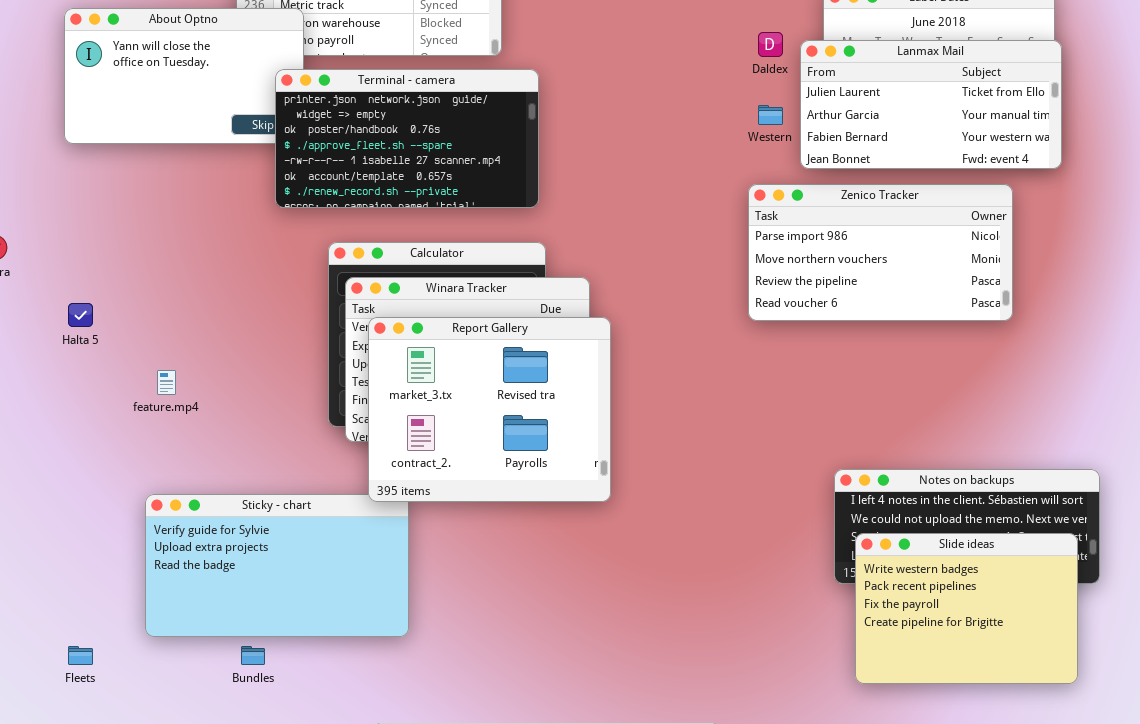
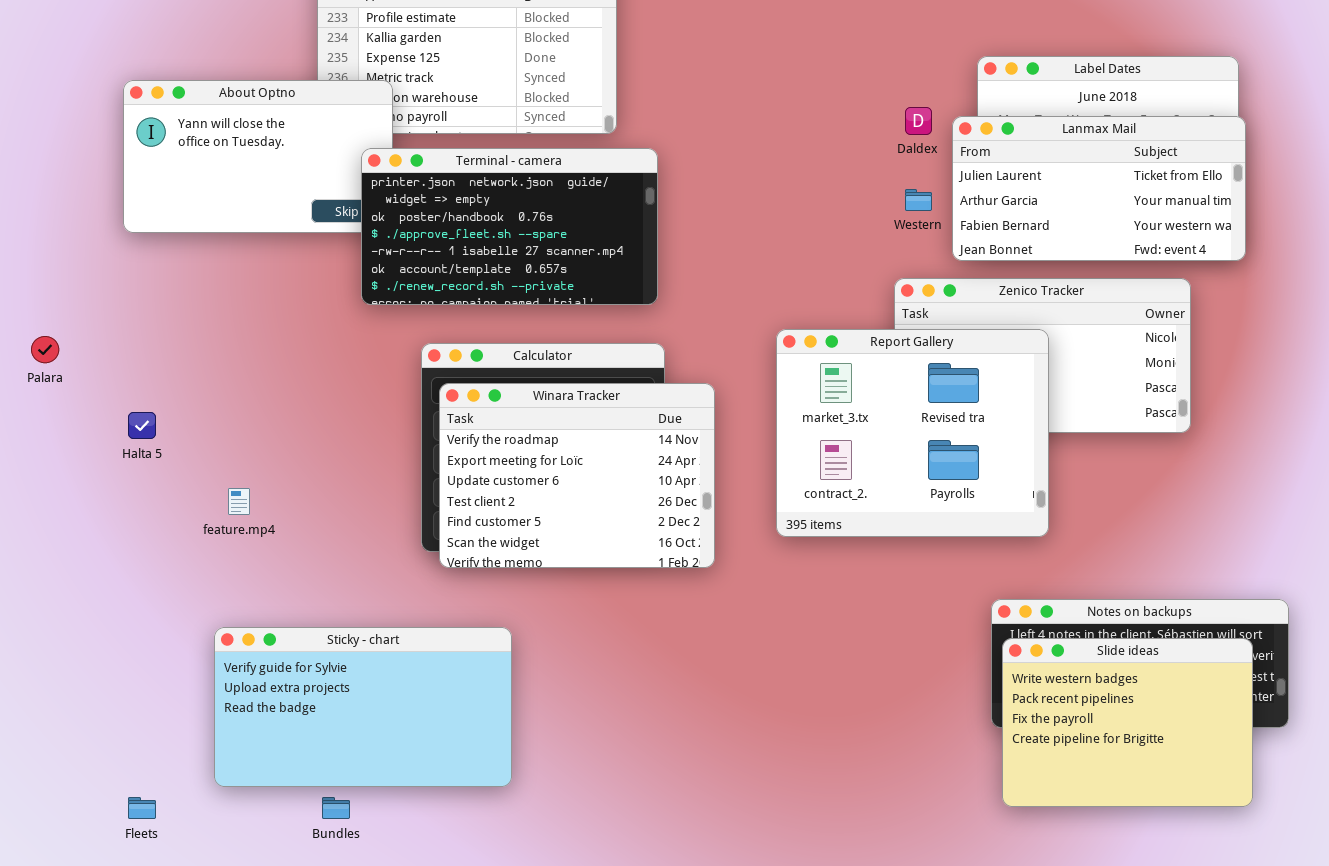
Report Gallery: [368,317,611,502] -> [776,329,1049,537], moved
Slide ideas: [855,533,1078,684] -> [1002,638,1253,807], moved

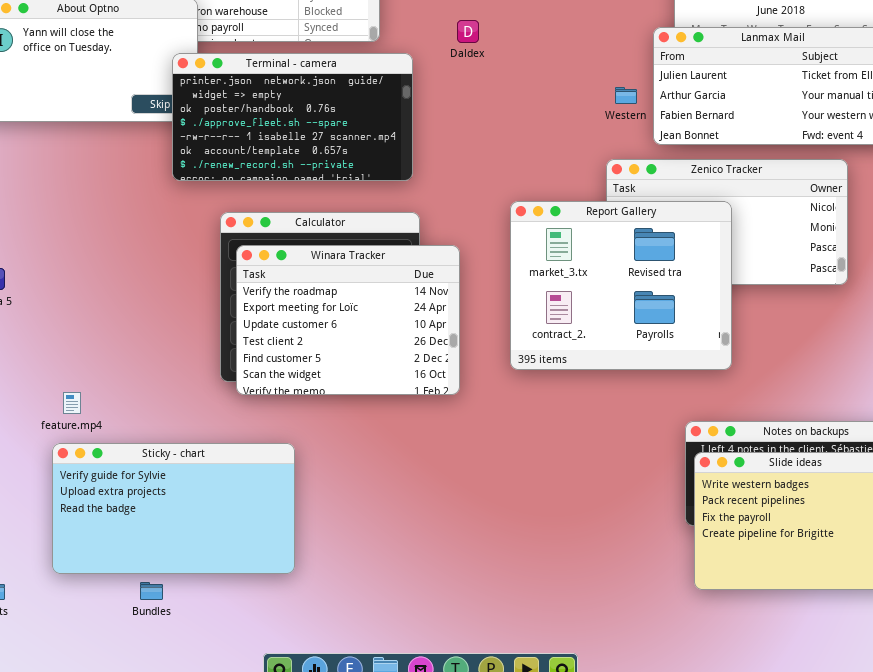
Daldex: [905,107,932,135] -> [457,20,479,43], moved
feature.mp4: [228,488,250,515] -> [63,392,81,414], moved

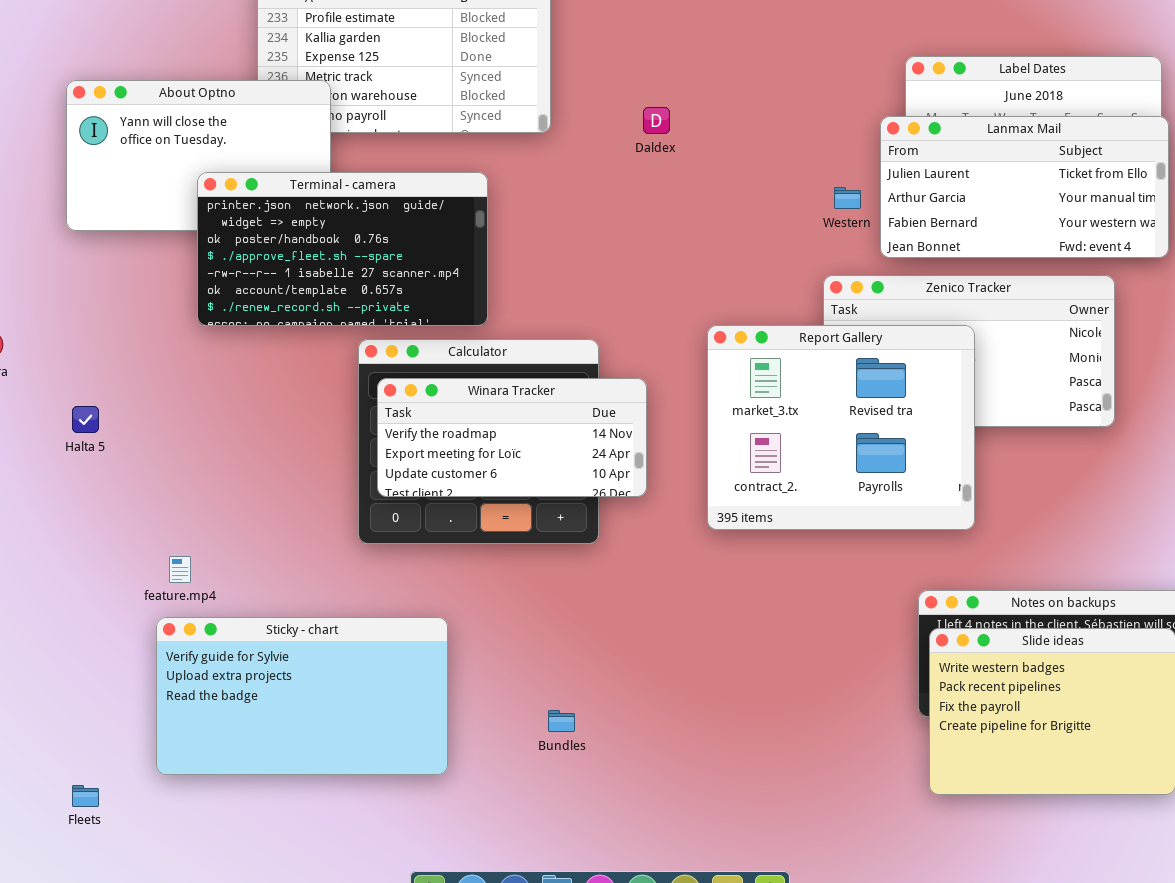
Terminal - camera: [172,53,413,181] -> [197,172,488,326], moved
Winara Tracker: [236,245,460,395] -> [377,378,647,497], resized
Bundles: [140,582,163,600] -> [548,710,575,732], moved

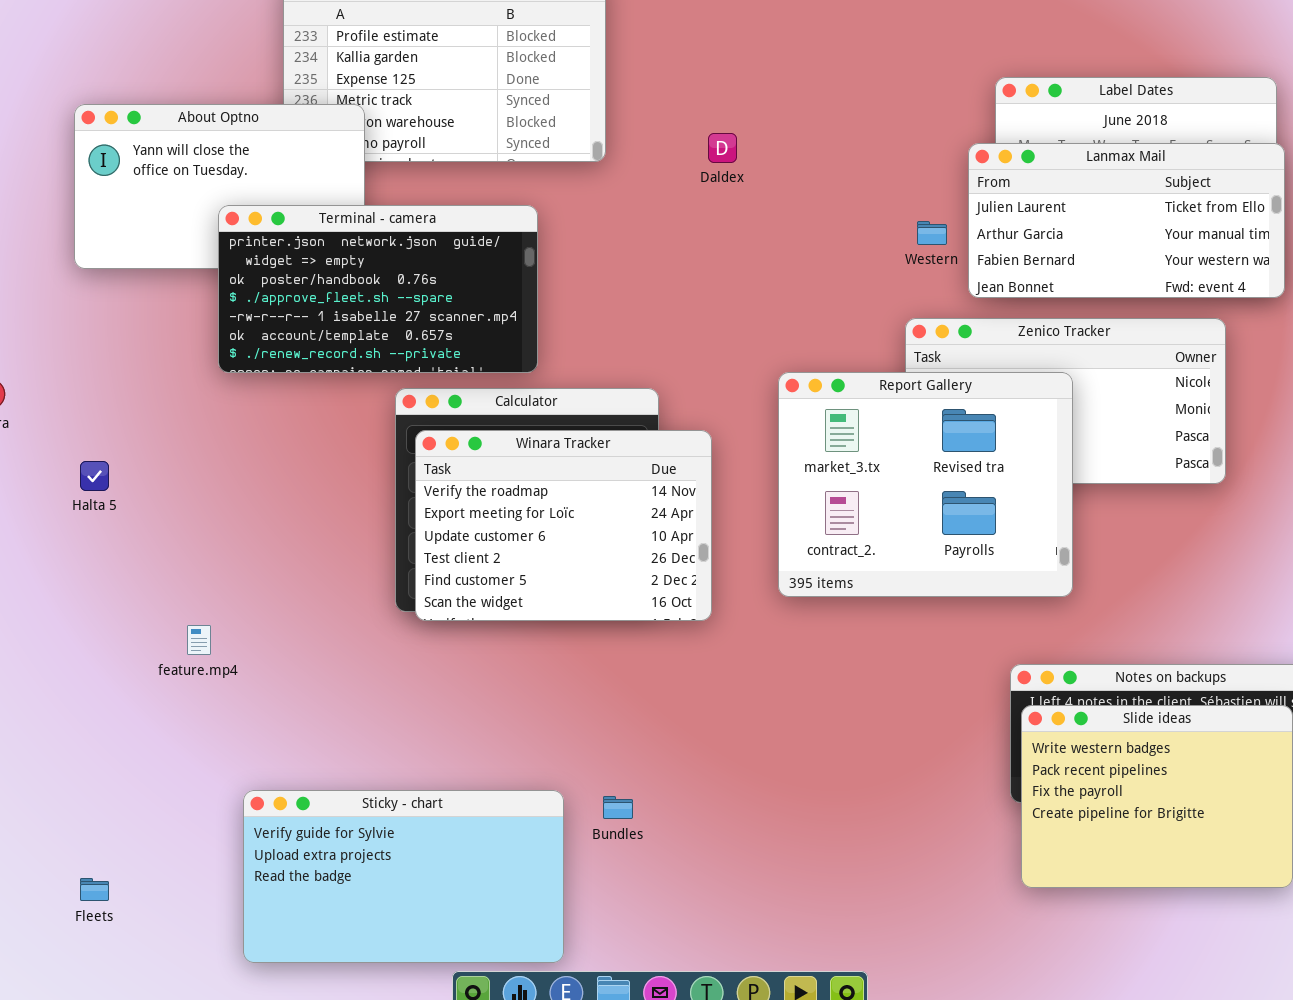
Winara Tracker: [377,378,647,497] -> [415,430,712,621], resized
Sticky - chart: [156,617,448,775] -> [243,790,564,963], moved

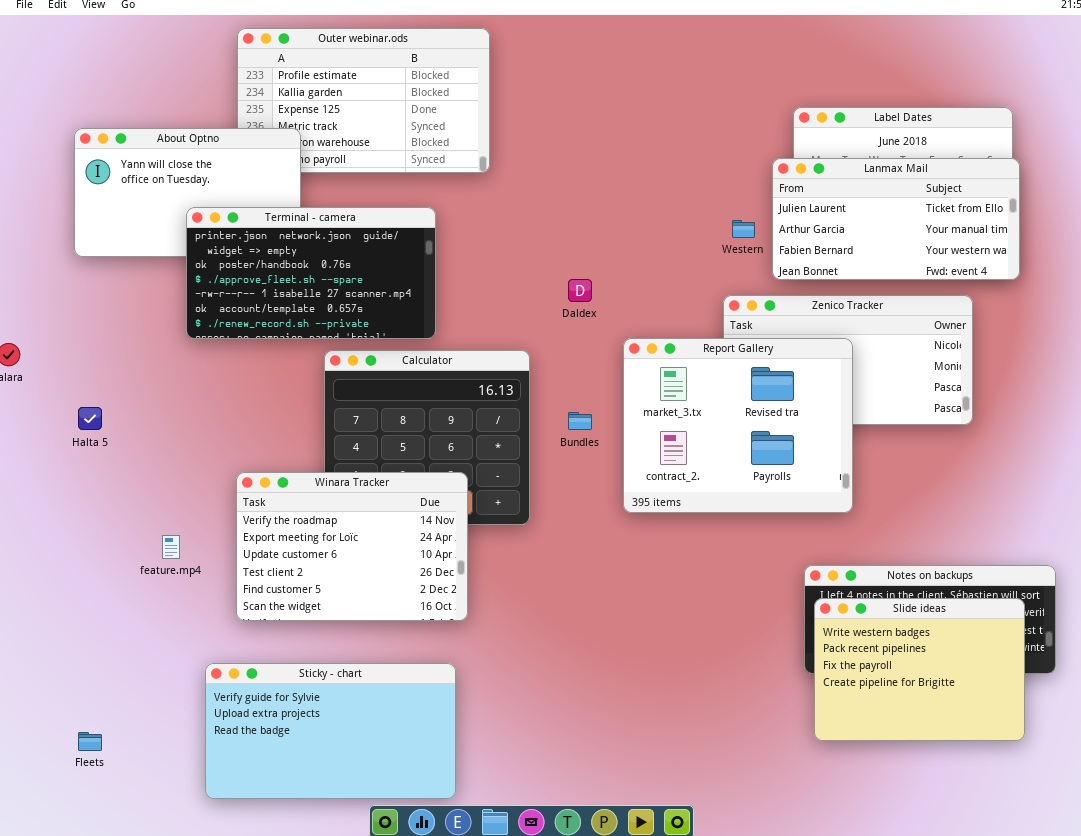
Daldex: [708,133,737,163] -> [568,279,592,302], moved
Winara Tracker: [415,430,712,621] -> [236,472,468,621], moved
Bundles: [603,796,633,819] -> [568,412,592,430], moved

